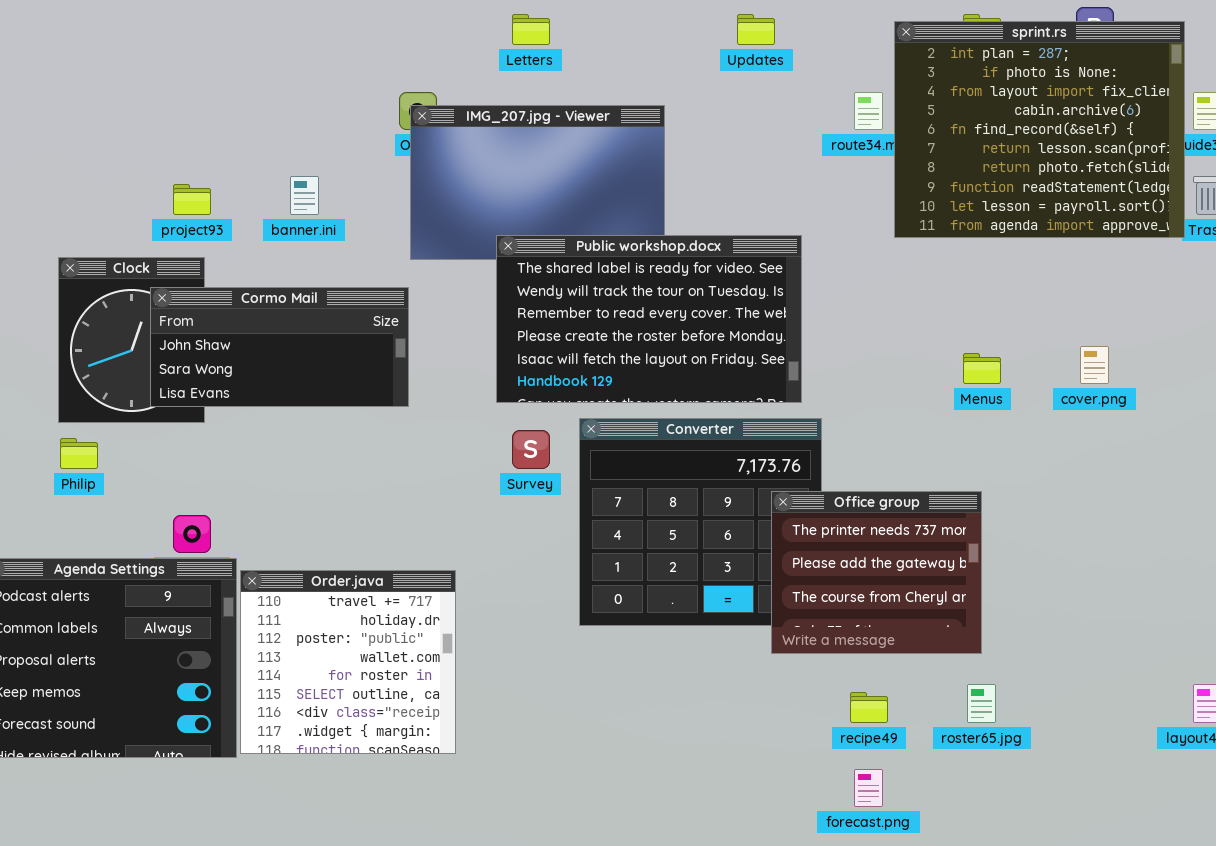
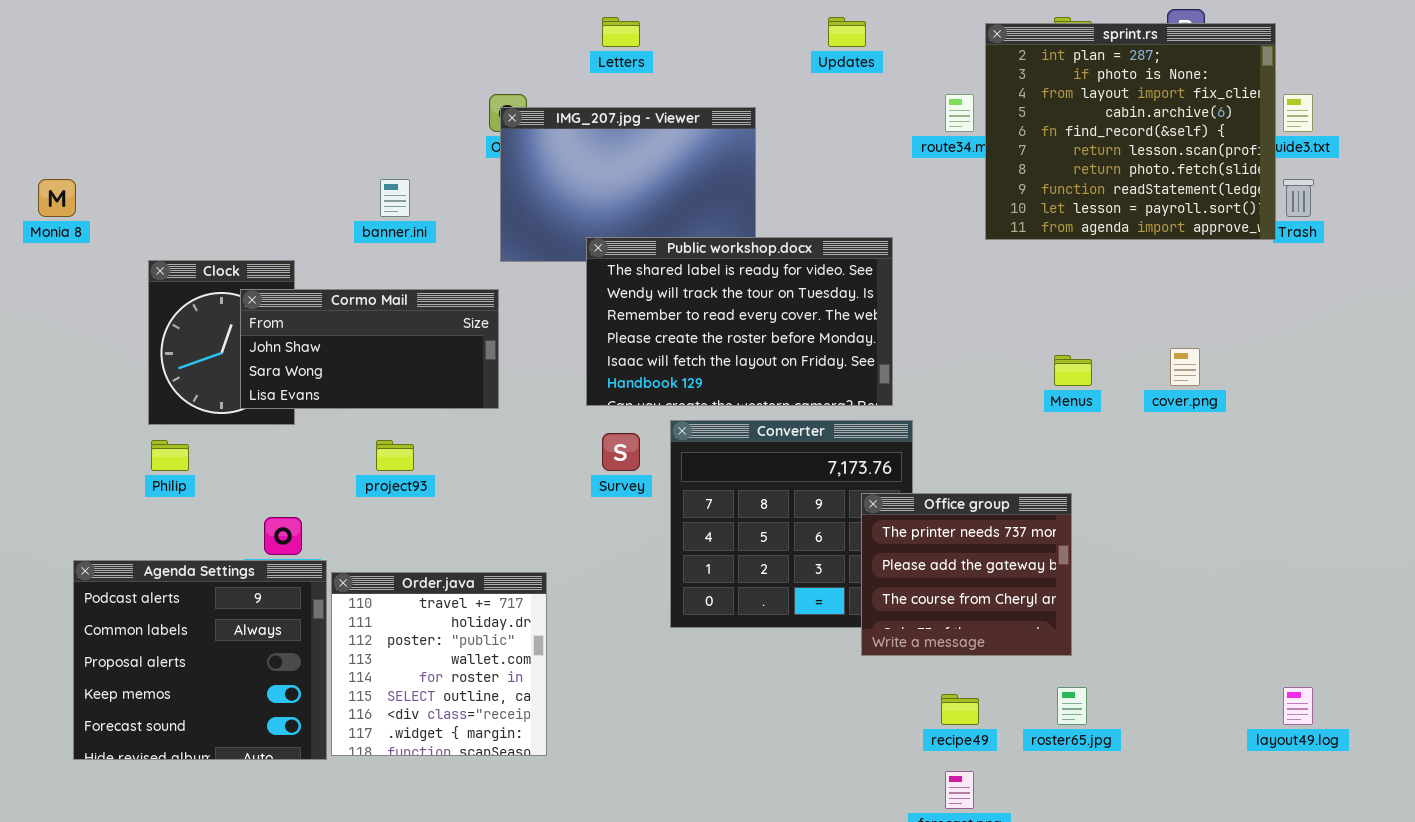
project93: [173,184,211,215] -> [376,440,414,471], moved

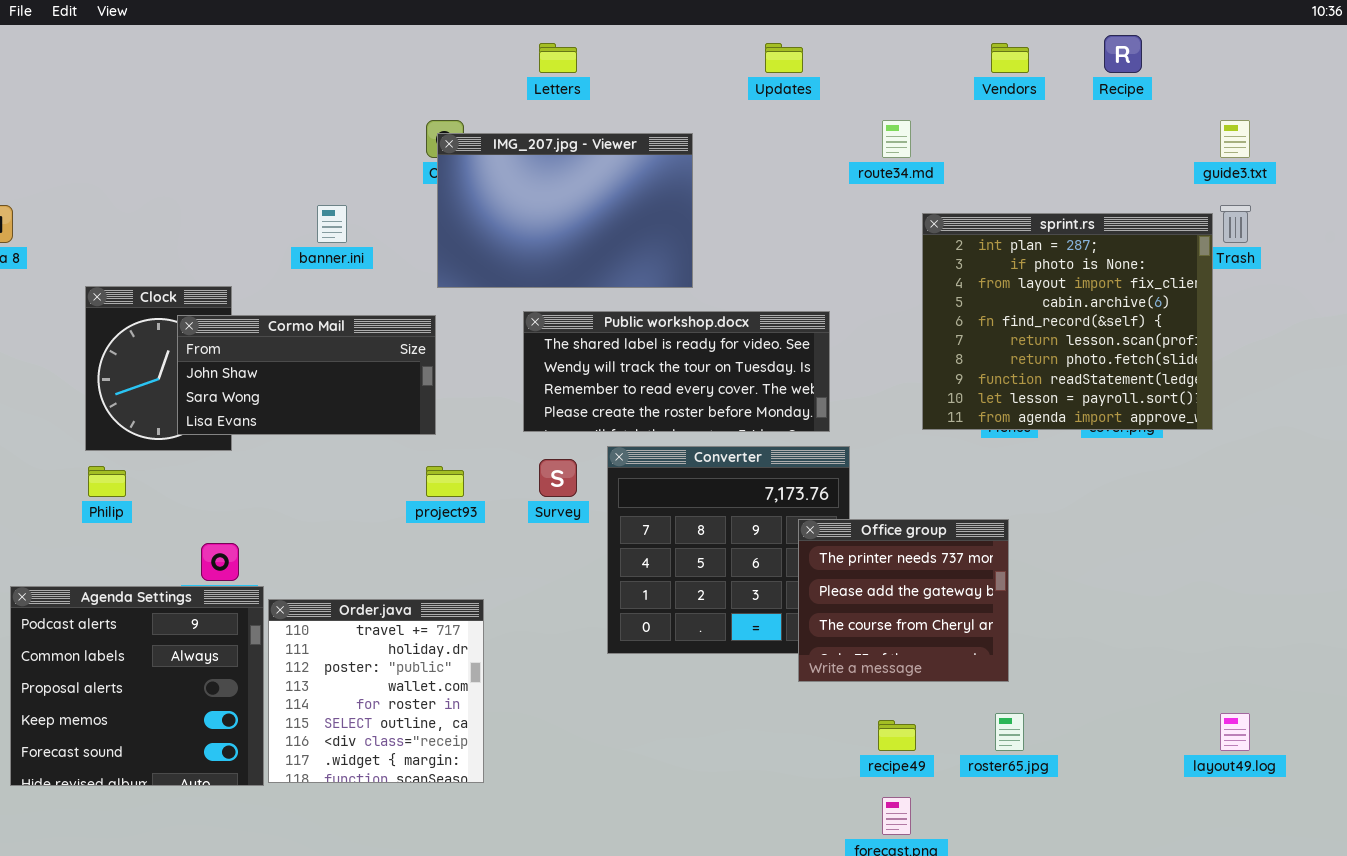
sprint.rs: [985,23,1276,240] -> [922,213,1213,430], moved
Public workshop.docx: [586,237,893,406] -> [523,311,830,432], resized
project93: [376,440,414,471] -> [426,466,464,497], moved

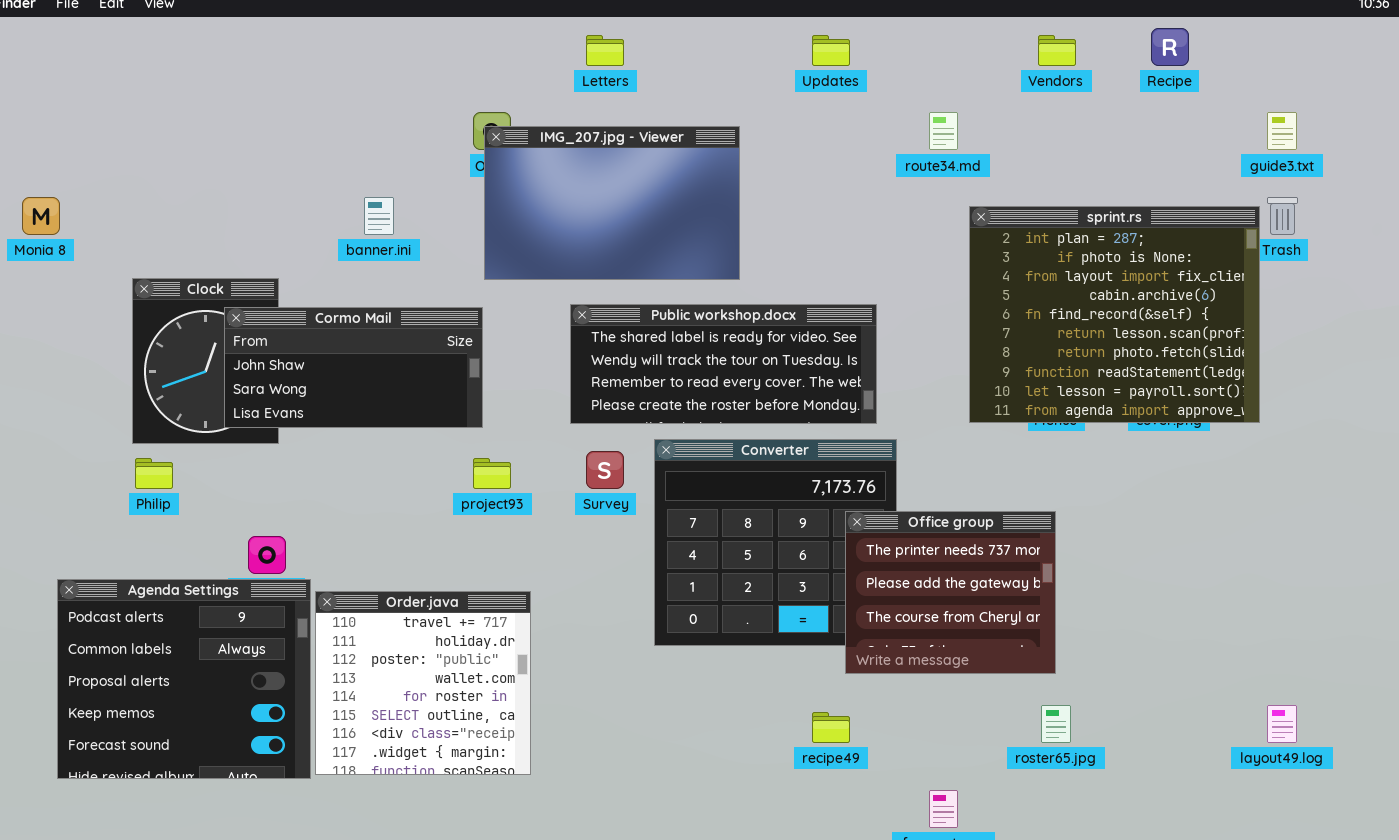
recipe49: [878,720,916,751] -> [812,712,850,743], moved

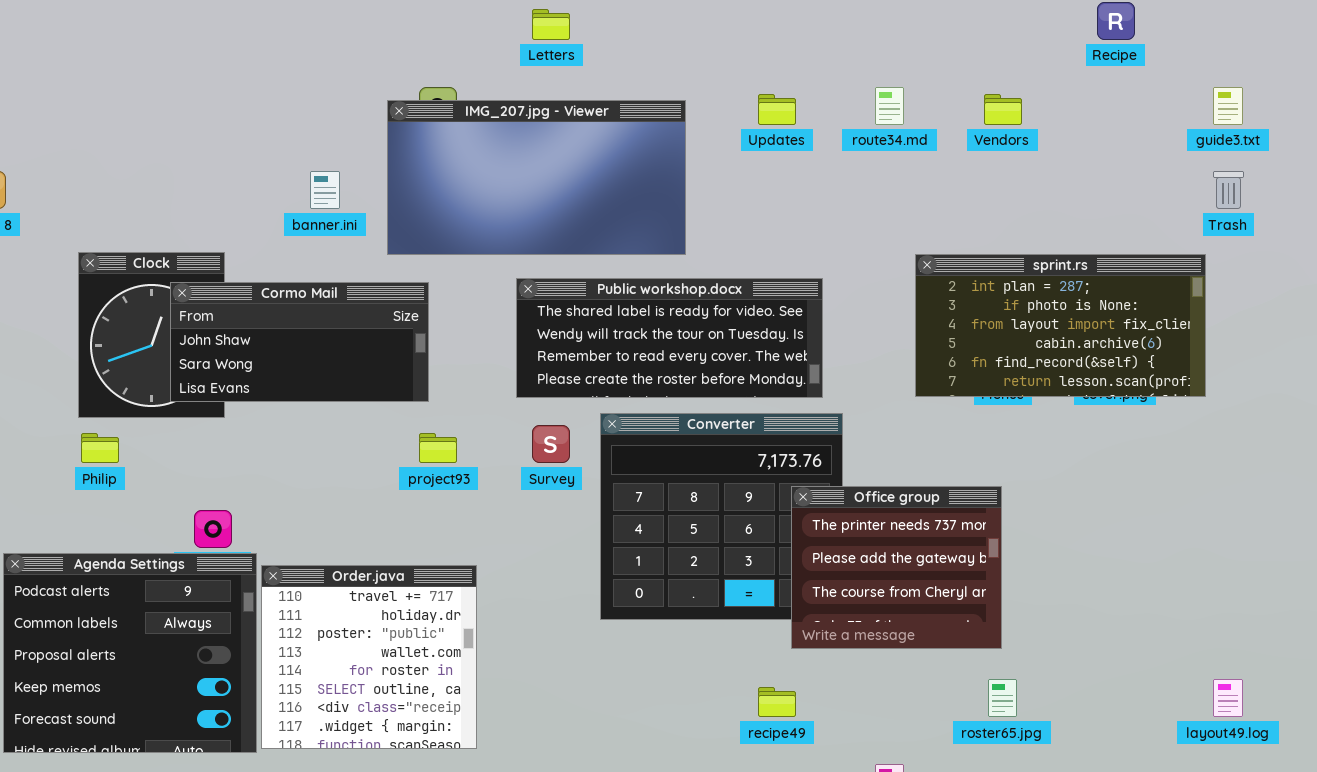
Updates: [812,35,850,66] -> [758,94,796,125], moved
Vendors: [1038,35,1076,66] -> [984,94,1022,125], moved
IMG_207.jpg - Viewer: [484,126,740,280] -> [387,100,686,255], resized
sprint.rs: [969,206,1260,423] -> [915,254,1206,397], resized

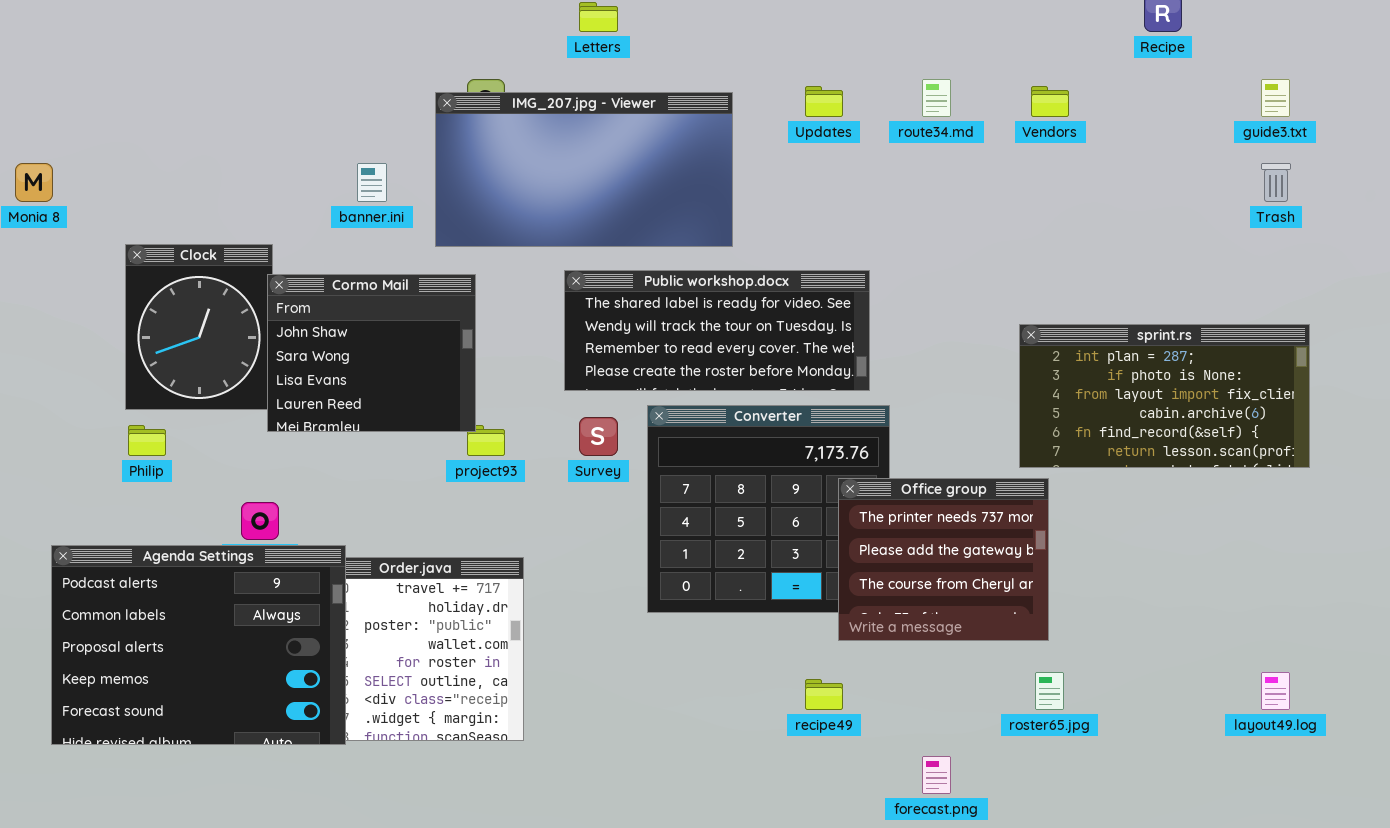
sprint.rs: [915,254,1206,397] -> [1019,324,1310,468], moved
Cormo Mail: [170,282,429,402] -> [267,274,476,432], resized
Agenda Settings: [3,553,257,753] -> [51,545,346,745], resized

